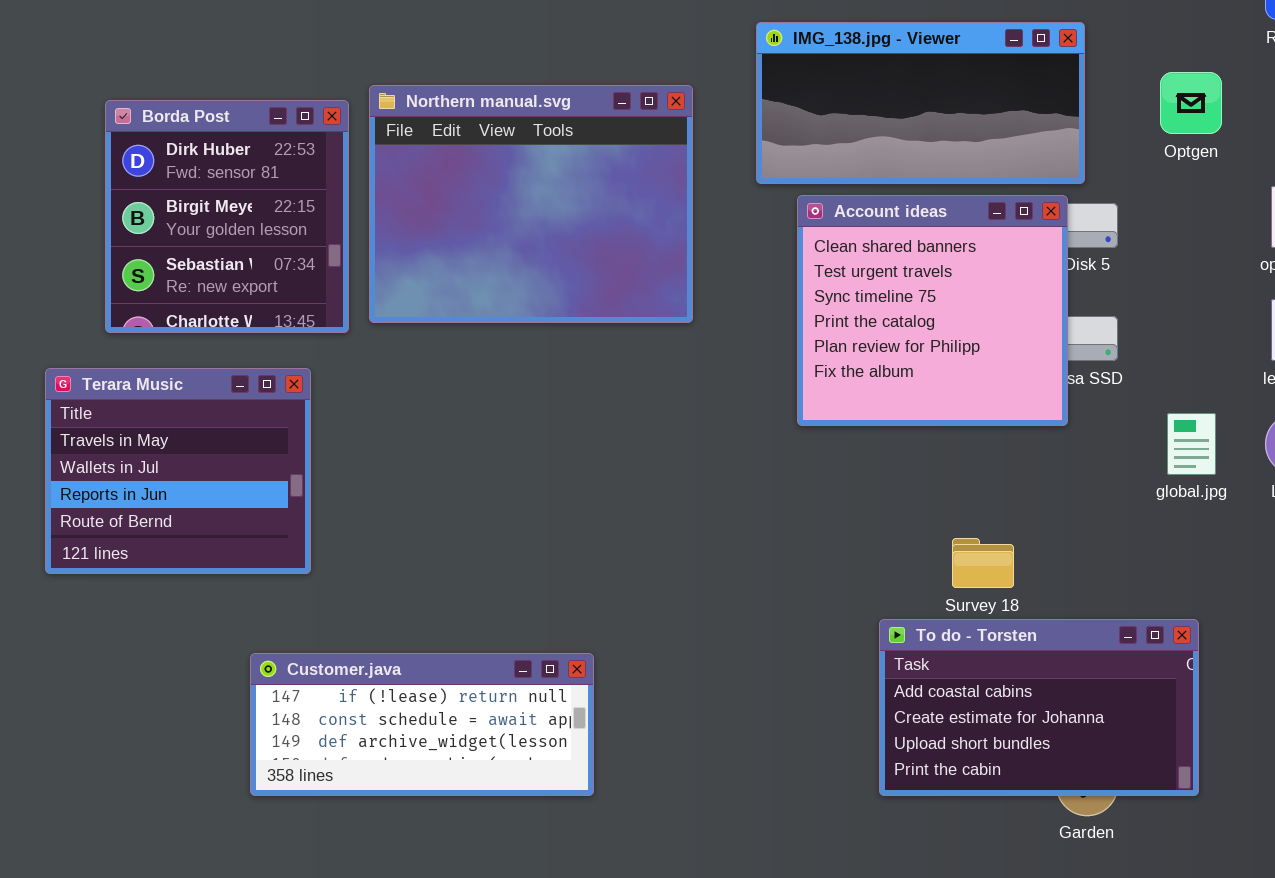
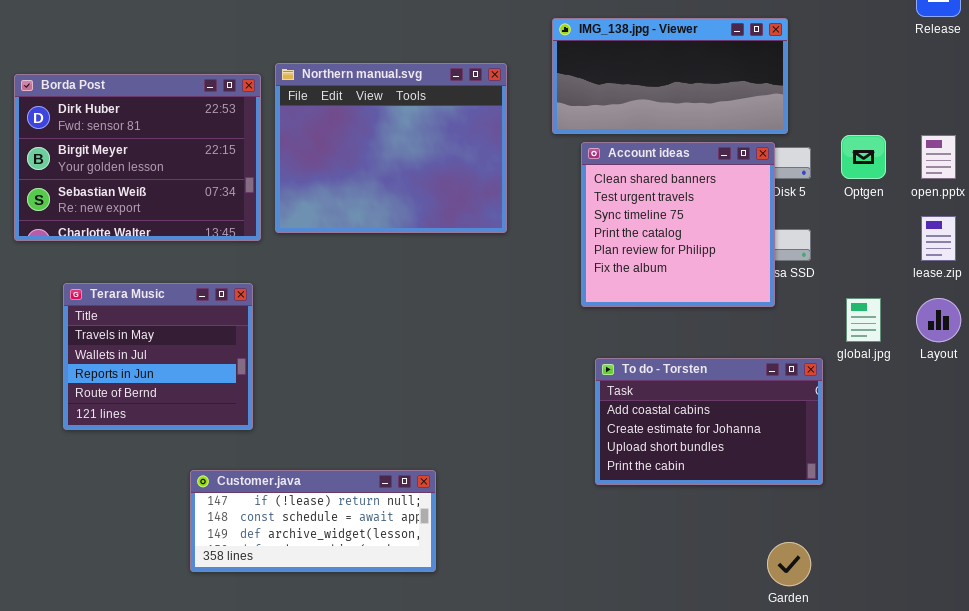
Optgen: [1160,72,1222,134] -> [841,135,886,179], moved
Borda Post: [105,100,349,333] -> [14,74,261,241], resized
Terara Music: [45,368,311,574] -> [63,283,253,430], moved
To do - Torsten: [879,619,1199,796] -> [595,358,823,485], moved

